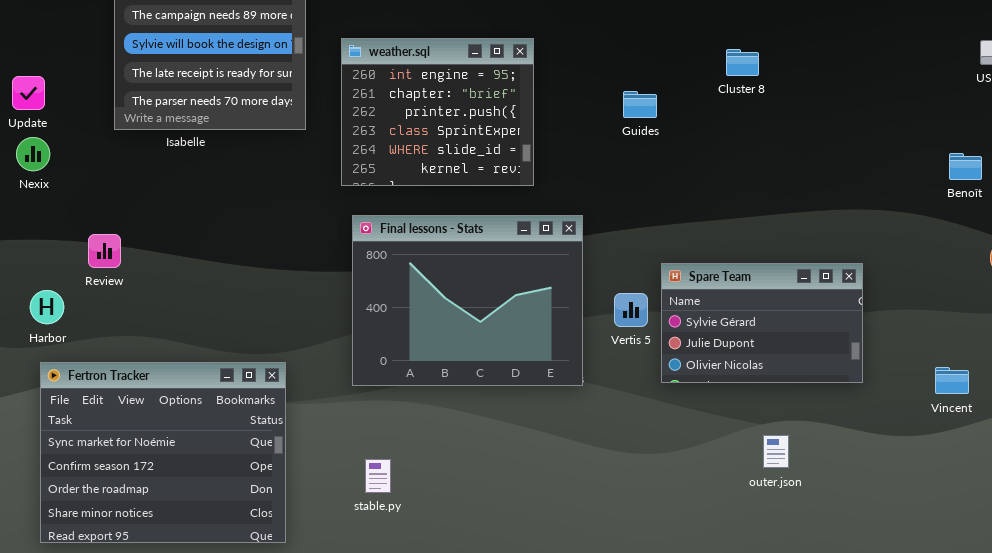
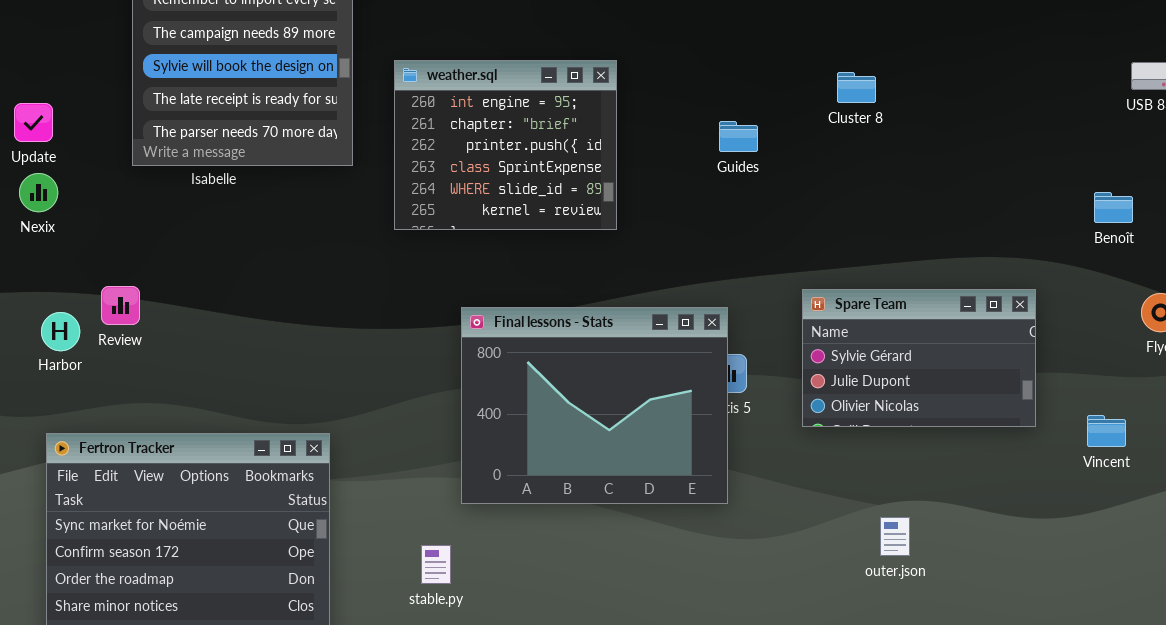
Final lessons - Stats: [352,215,583,386] -> [461,307,728,504], moved
Spare Team: [661,263,863,383] -> [802,289,1036,427], moved
Harbor: [30,290,64,324] -> [41,312,80,351], moved
Vincent: [935,367,969,394] -> [1087,415,1126,447], moved

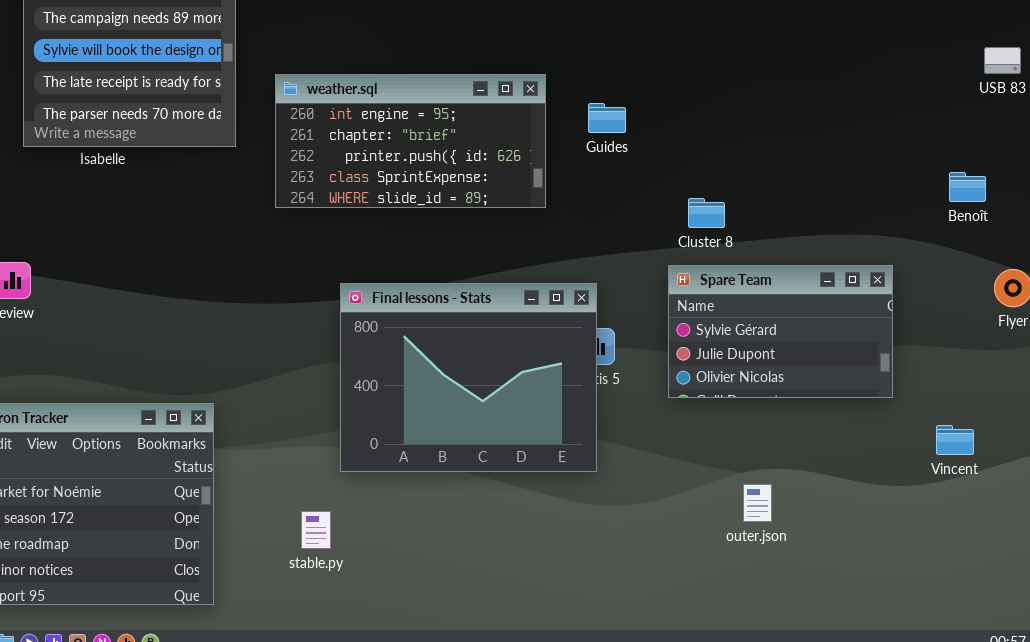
weather.sql: [394,60,617,230] -> [275,74,546,208], resized
Cluster 8: [837,72,876,103] -> [688,198,725,228], moved
Vincent: [1087,415,1126,447] -> [936,425,974,455], moved

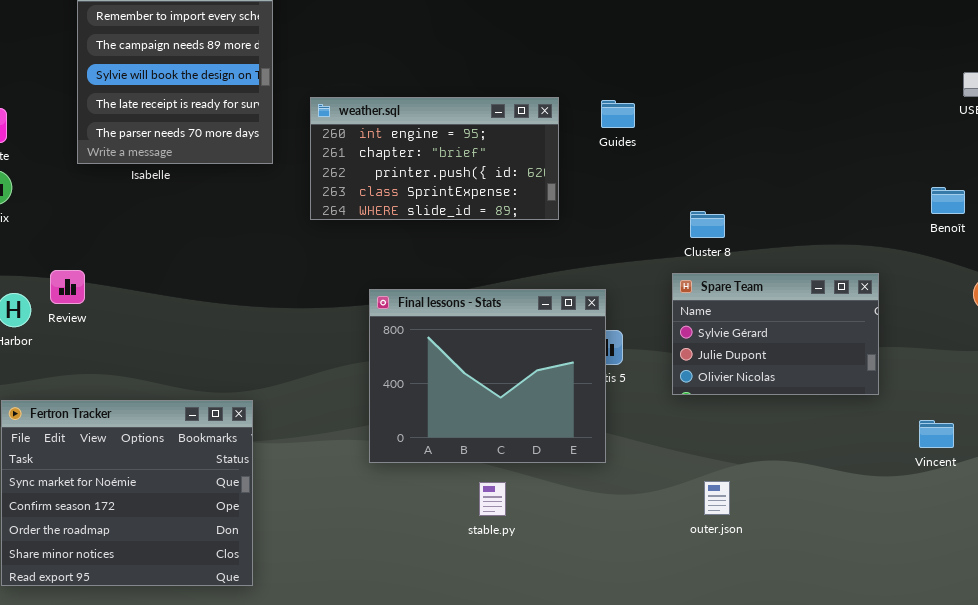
Guides: [588,103,626,133] -> [601,100,635,128], moved
outer.json: [743,484,772,522] -> [704,481,730,515], moved
stable.py: [301,511,331,549] -> [479,482,506,516], moved

